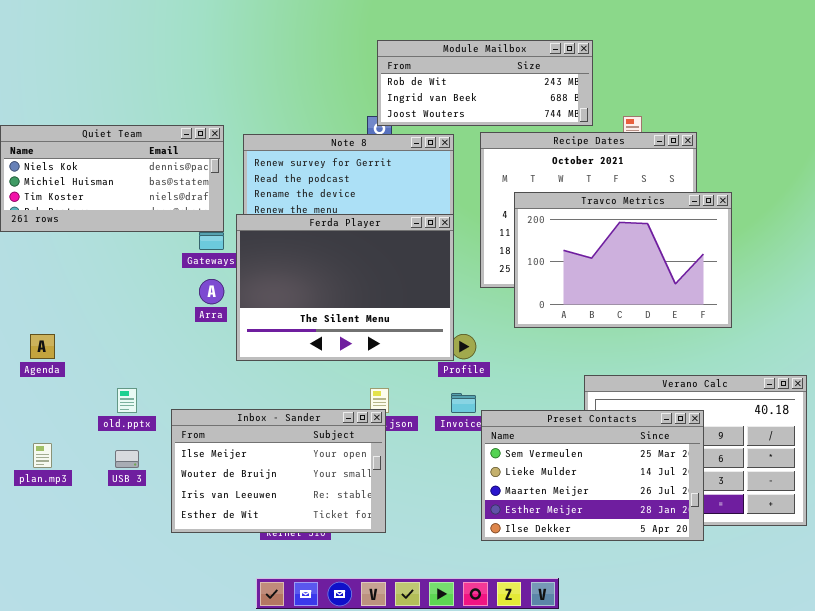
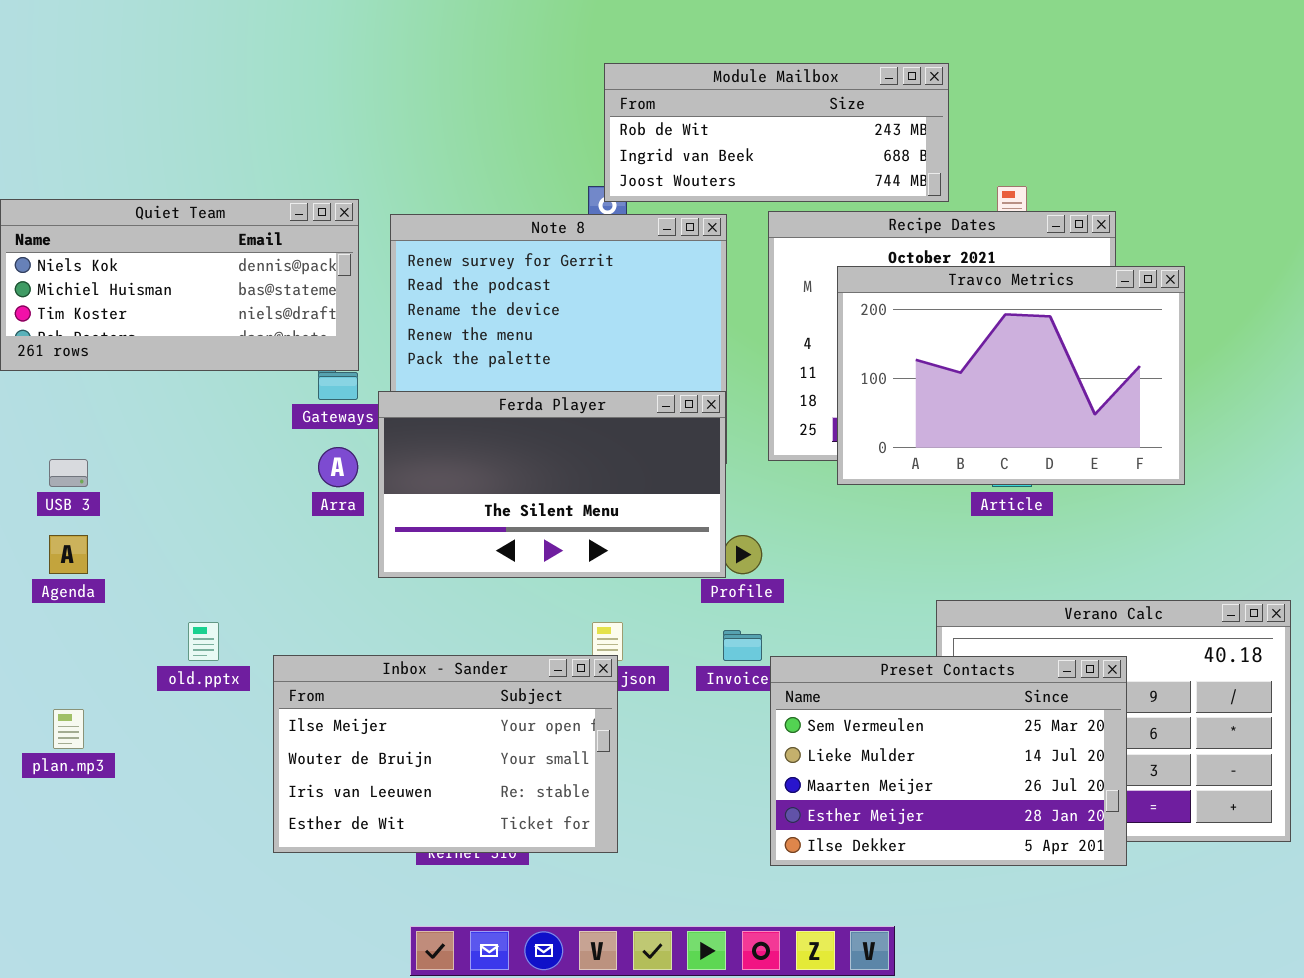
Travco Metrics: [514,192,732,328] -> [837,266,1185,485], moved
Ferda Player: [236,214,454,361] -> [378,391,726,578], resized
USB 3: [115,450,139,468] -> [49,459,88,487], moved

